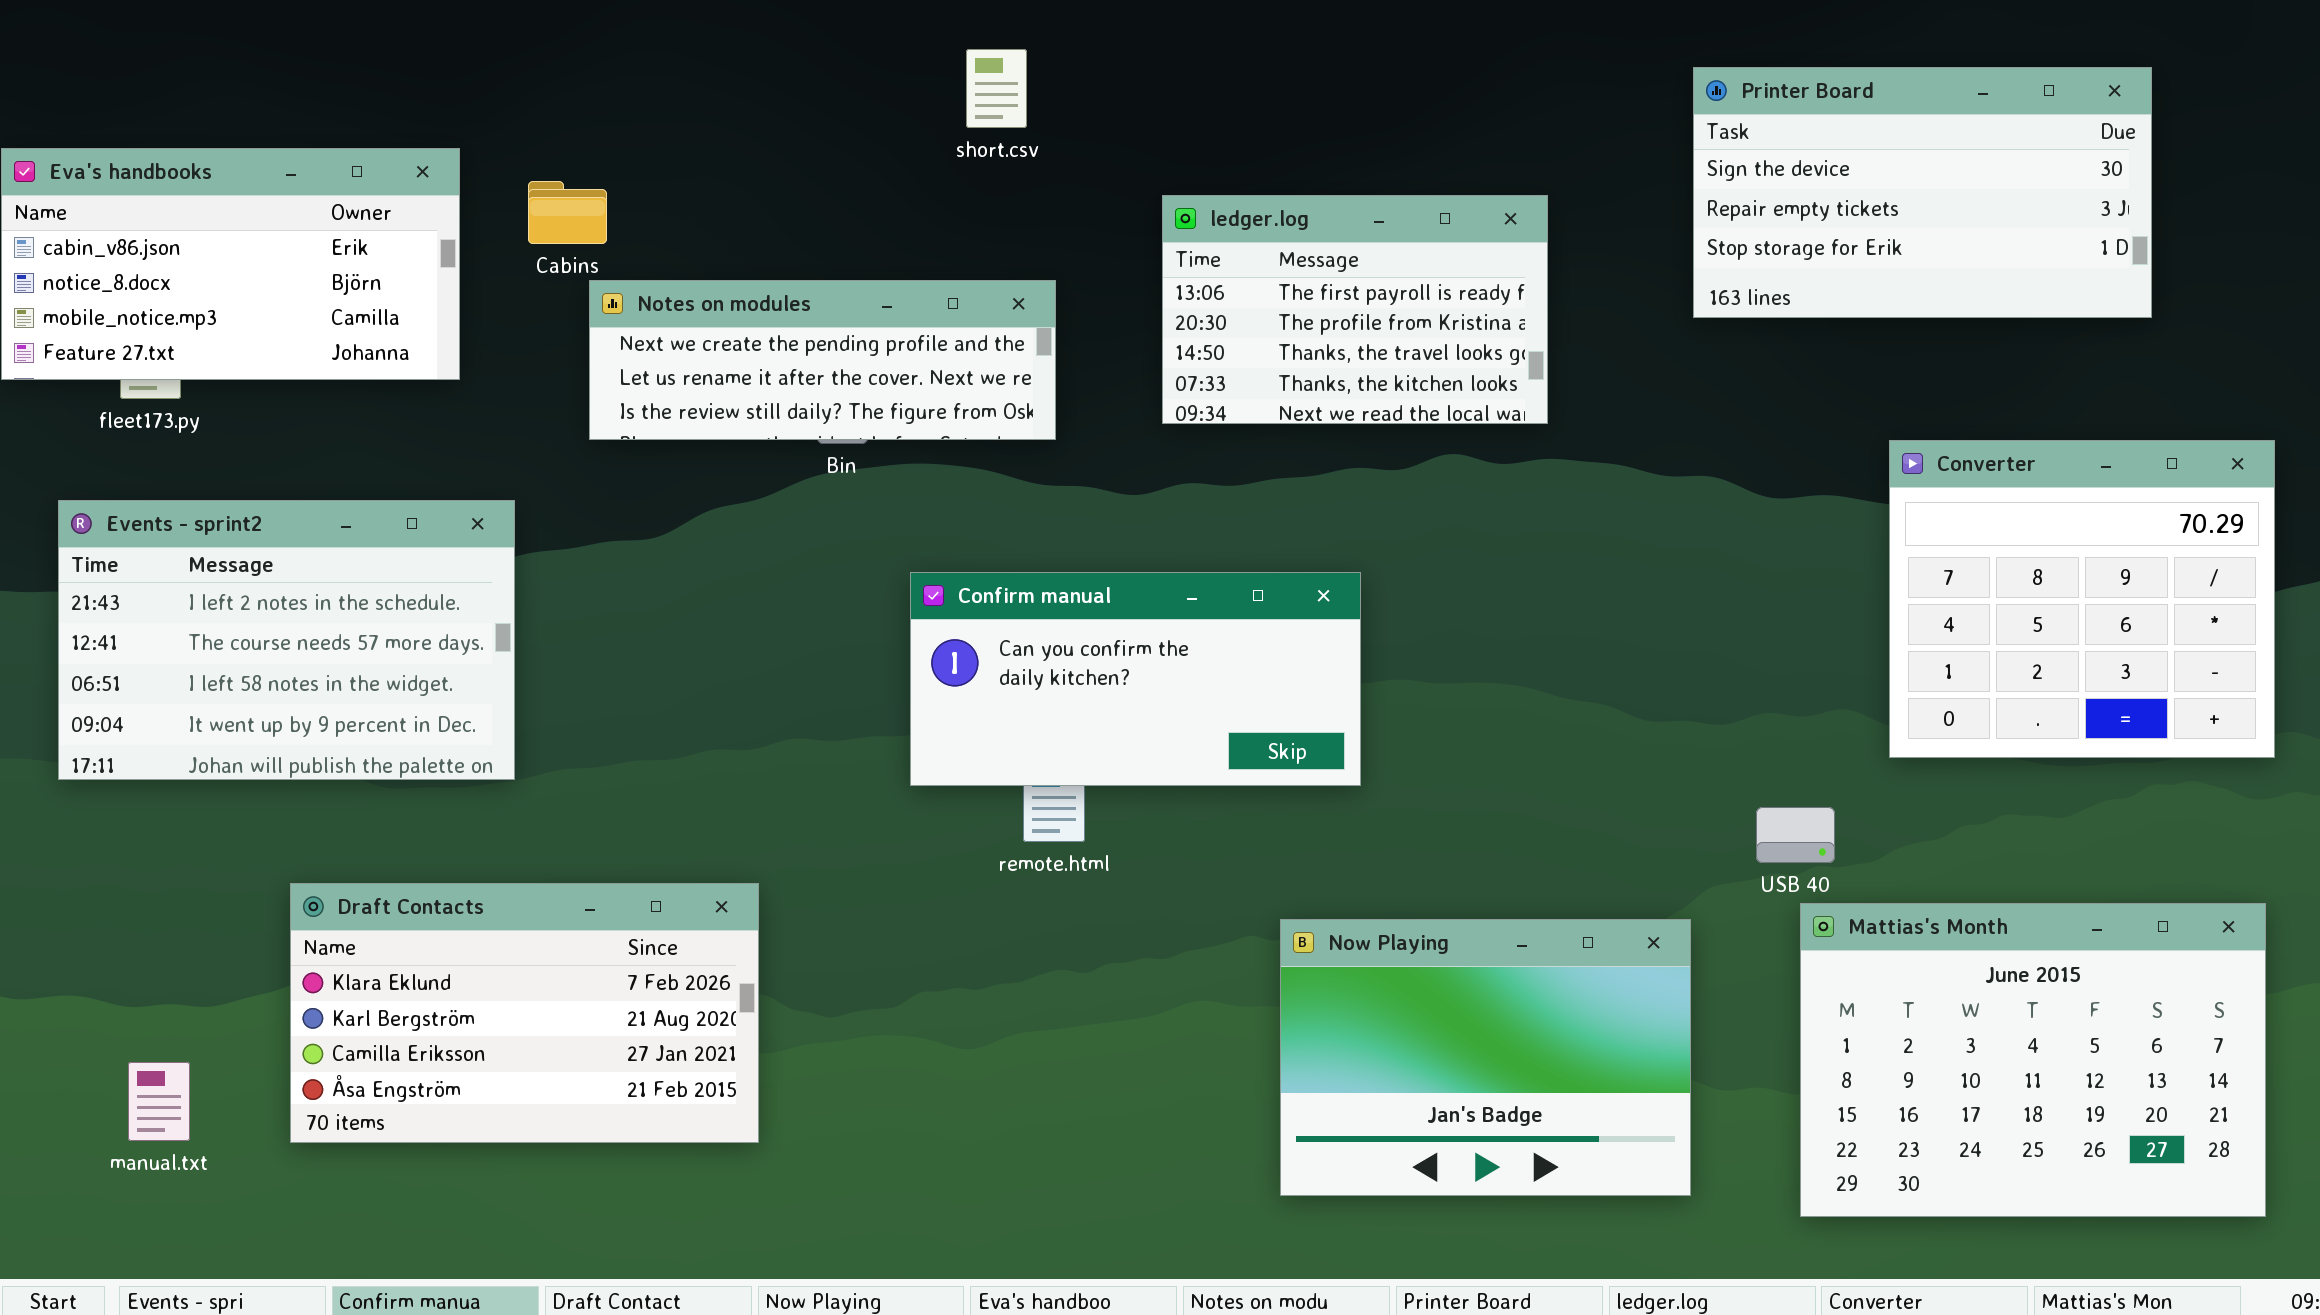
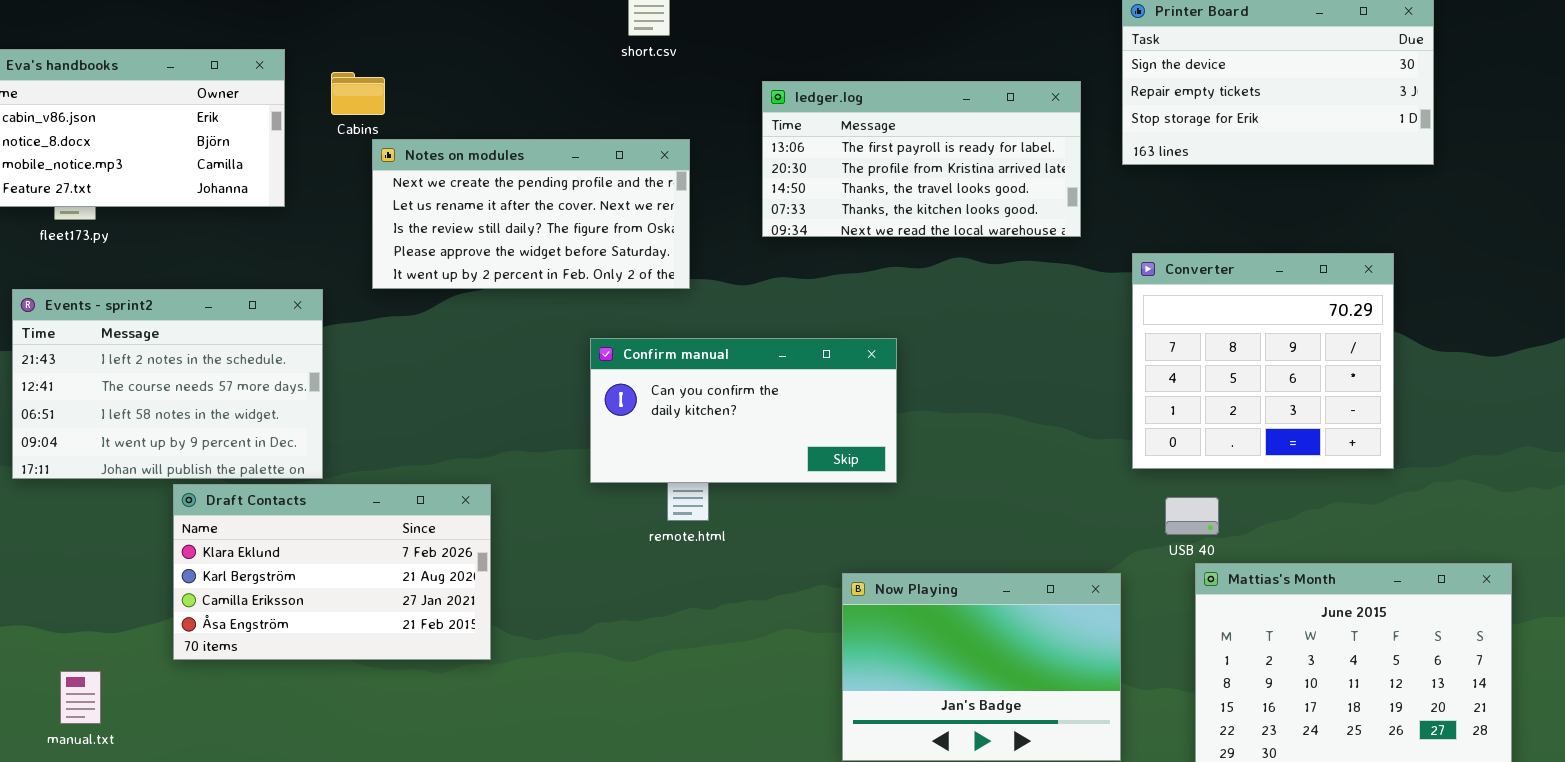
ledger.log: [1162,195,1548,424] -> [762,81,1081,237], resized
Notes on modules: [589,280,1056,440] -> [372,139,690,289], resized
Converter: [1889,440,2275,758] -> [1132,253,1394,469], moved
Draft Contacts: [290,883,759,1143] -> [173,484,491,660], moved

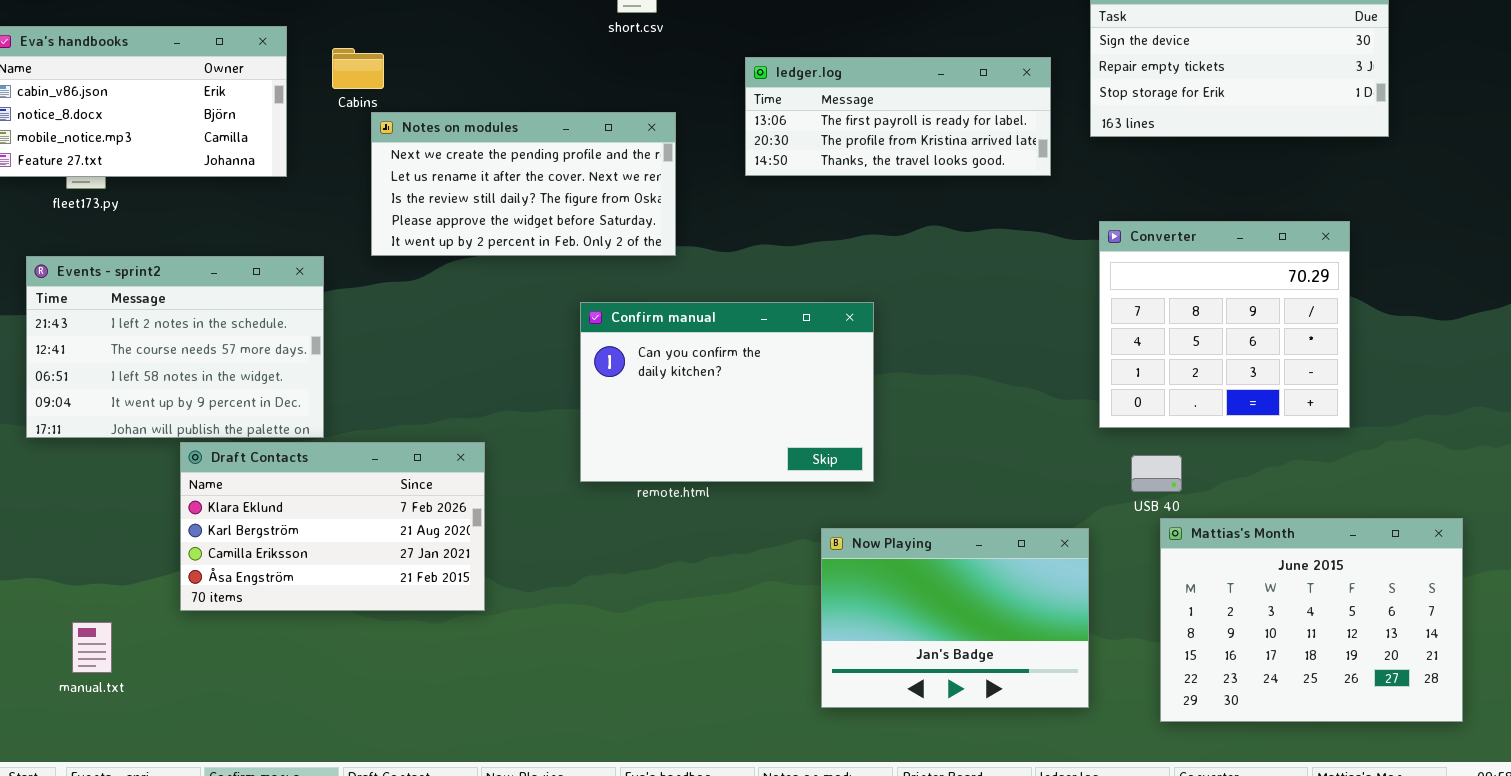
ledger.log: [762,81,1081,237] -> [745,57,1051,176], resized
Confirm manual: [590,338,897,483] -> [580,302,874,482], resized

